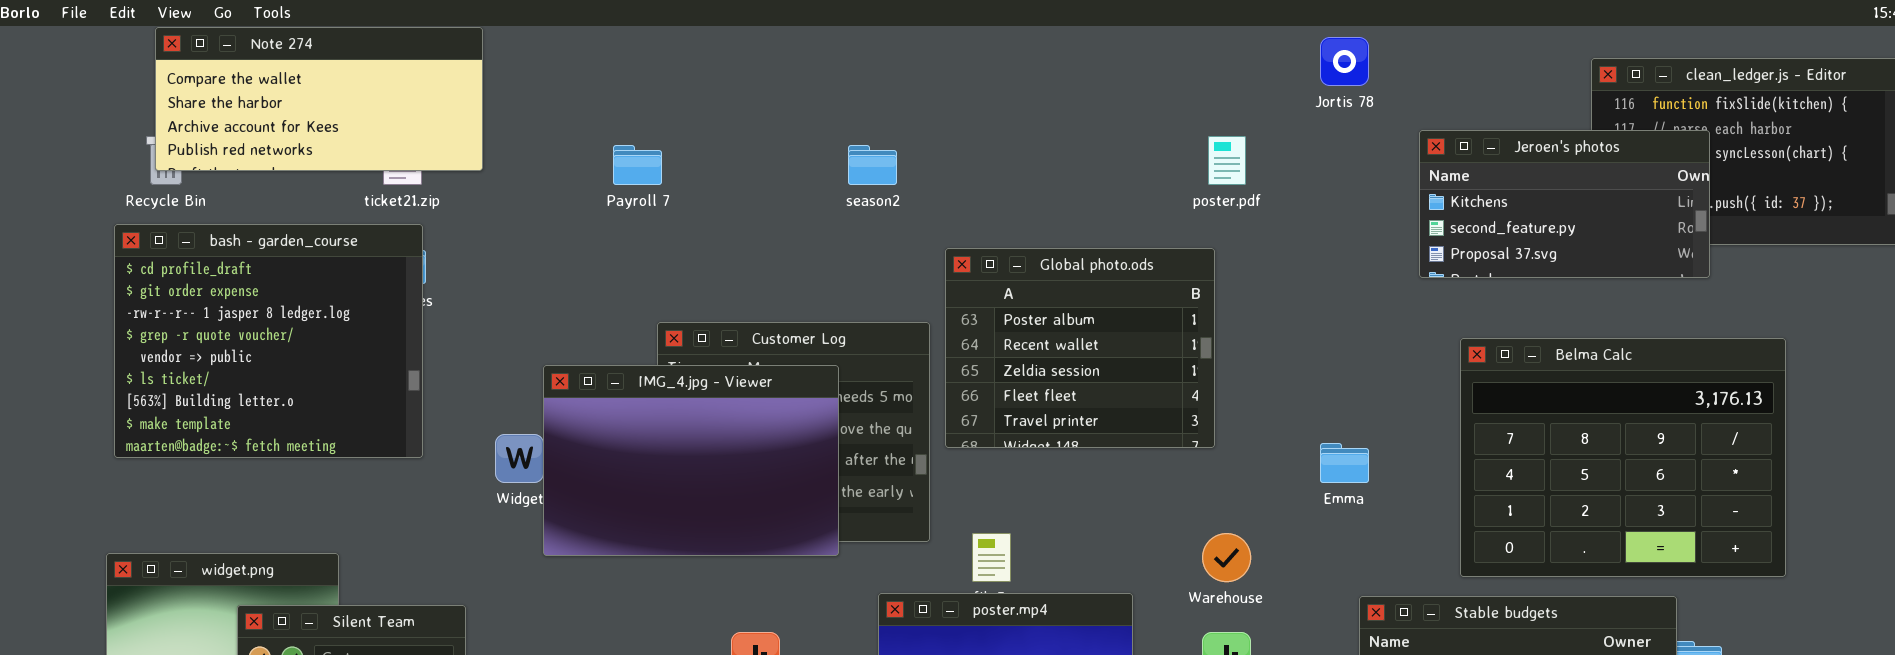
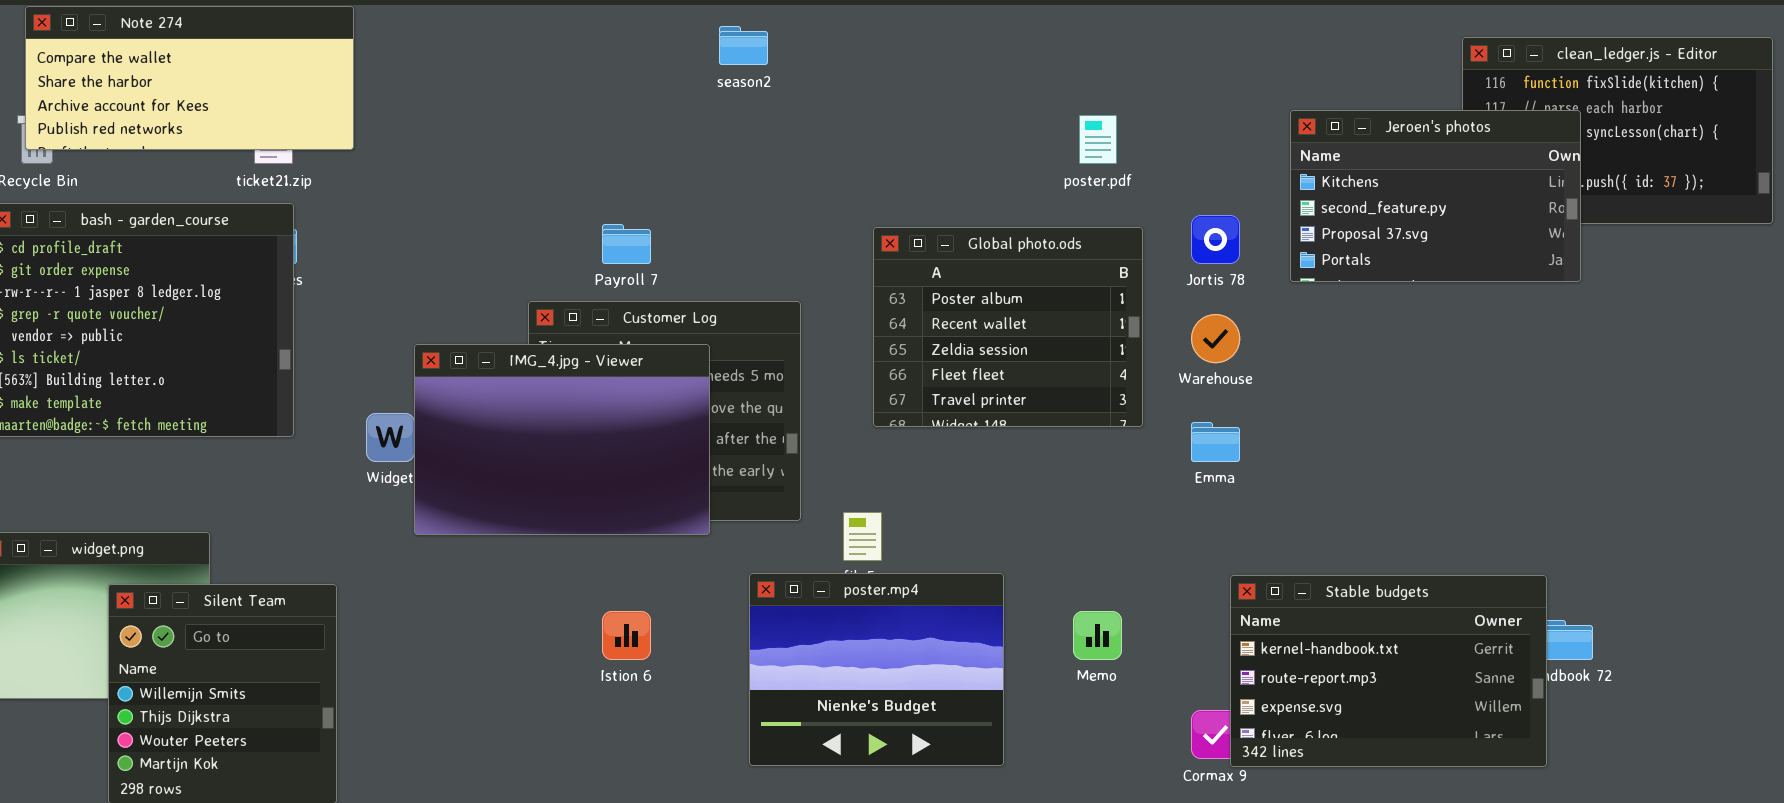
Jortis 78: [1320,37,1369,86] -> [1191,215,1240,264], moved
Jeroen's photos: [1419,130,1710,278] -> [1290,110,1581,282], resized
Payroll 7: [613,145,662,185] -> [602,224,651,264], moved
season2: [848,145,897,185] -> [719,26,768,65], moved
Global photo.ods: [945,248,1215,448] -> [873,227,1143,427], moved
Belma Calc: [1460,338,1786,577] -> none, closed
Warehouse: [1202,533,1251,582] -> [1191,314,1240,363], moved

